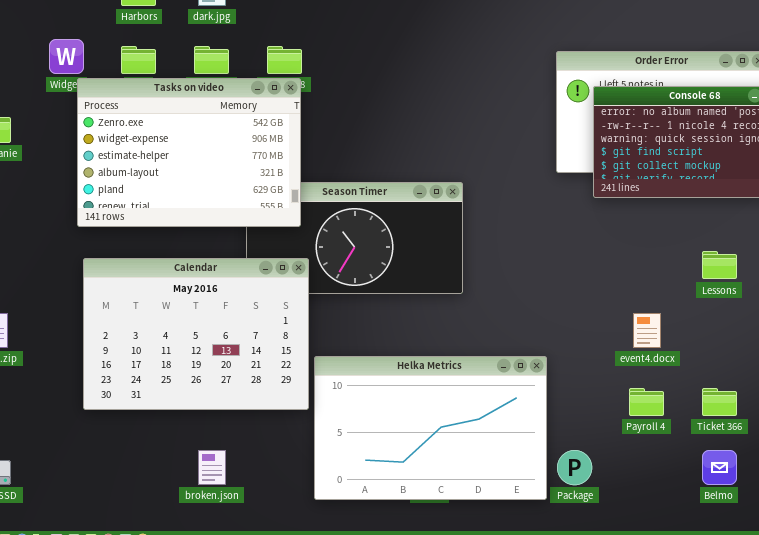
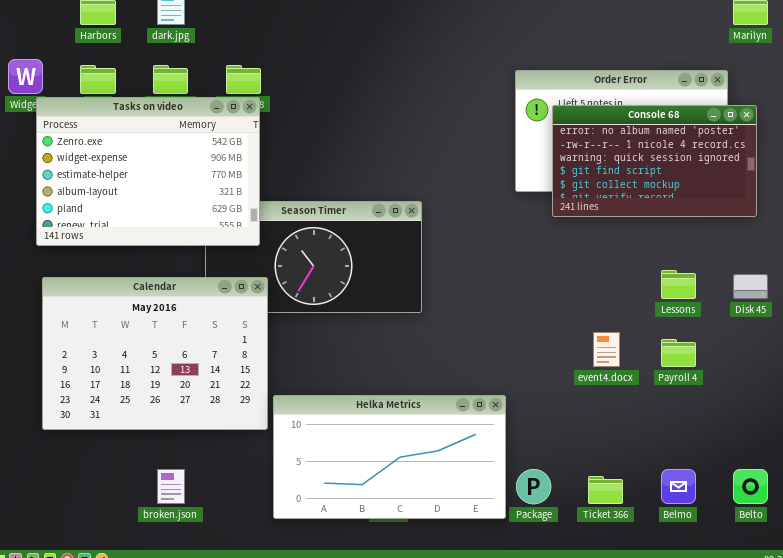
Helka Metrics: [314,356,547,500] -> [273,395,506,519], resized
Payroll 4: [629,388,664,416] -> [661,339,696,367], moved
Ticket 366: [702,388,737,416] -> [588,476,623,504], moved

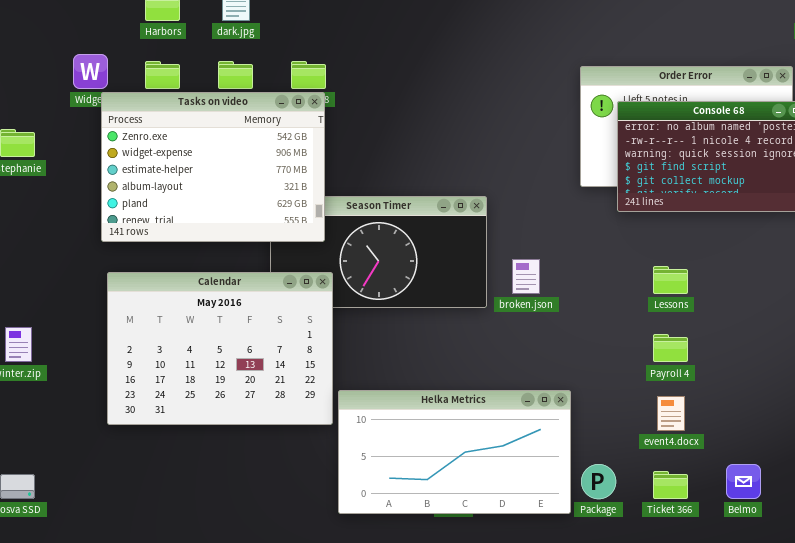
Lessons: [661,270,696,299] -> [653,266,688,294], moved
event4.docx: [593,332,620,367] -> [657,396,685,431], moved
Payroll 4: [661,339,696,367] -> [653,334,688,362], moved
broken.json: [157,469,185,504] -> [512,259,540,294], moved

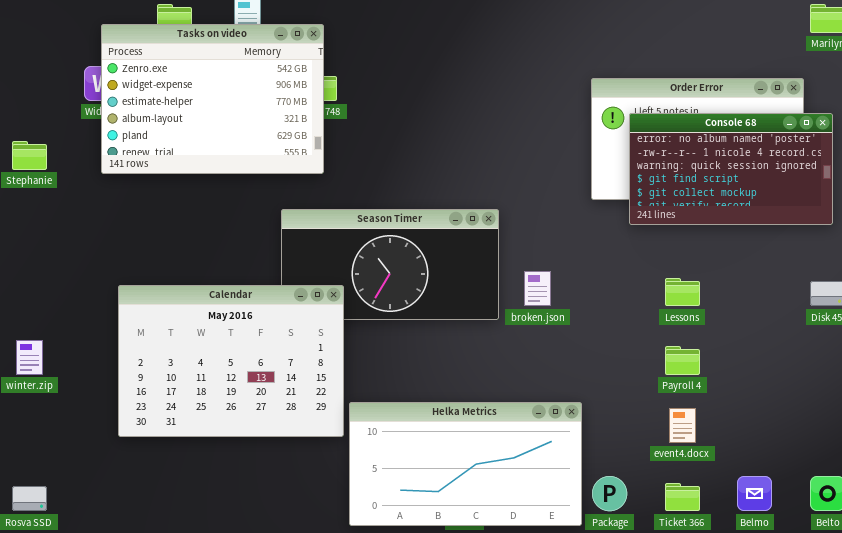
Tasks on video: [101,92,325,242] -> [101,24,324,174], moved

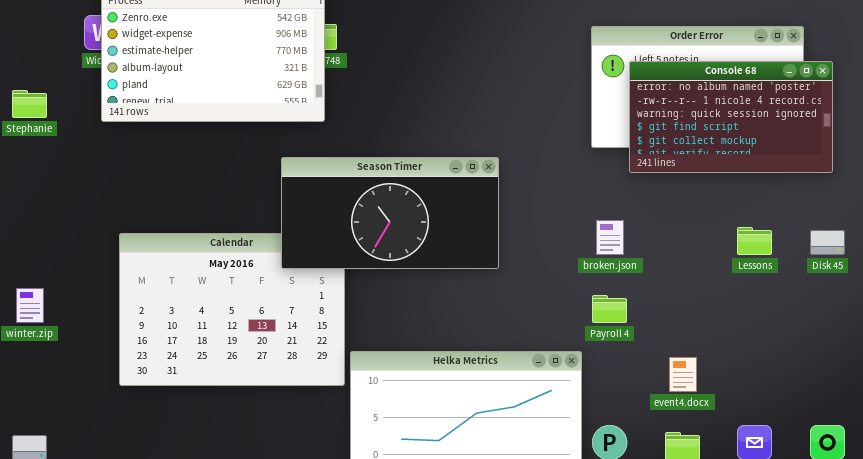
Season Timer: [281,209,499,320] -> [281,157,499,269], raised
broken.json: [524,271,551,306] -> [596,220,624,255], moved
Lessons: [665,278,700,306] -> [737,227,772,255], moved
Payroll 4: [665,346,700,375] -> [592,295,627,323], moved

